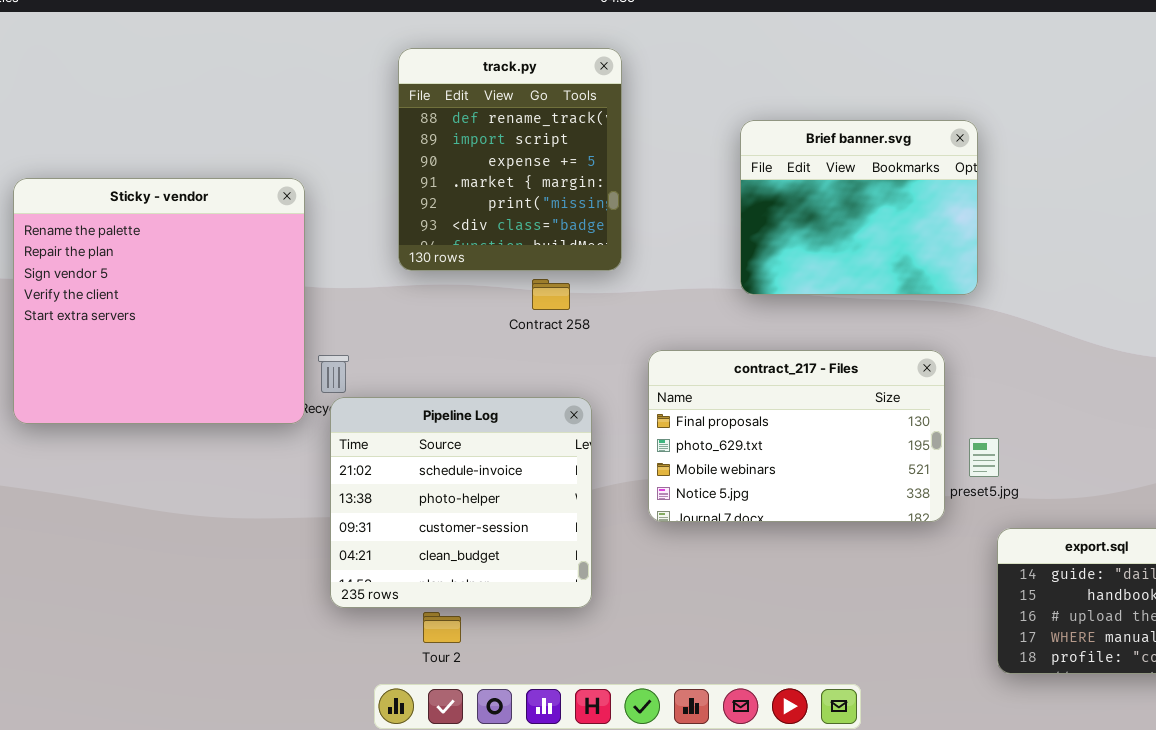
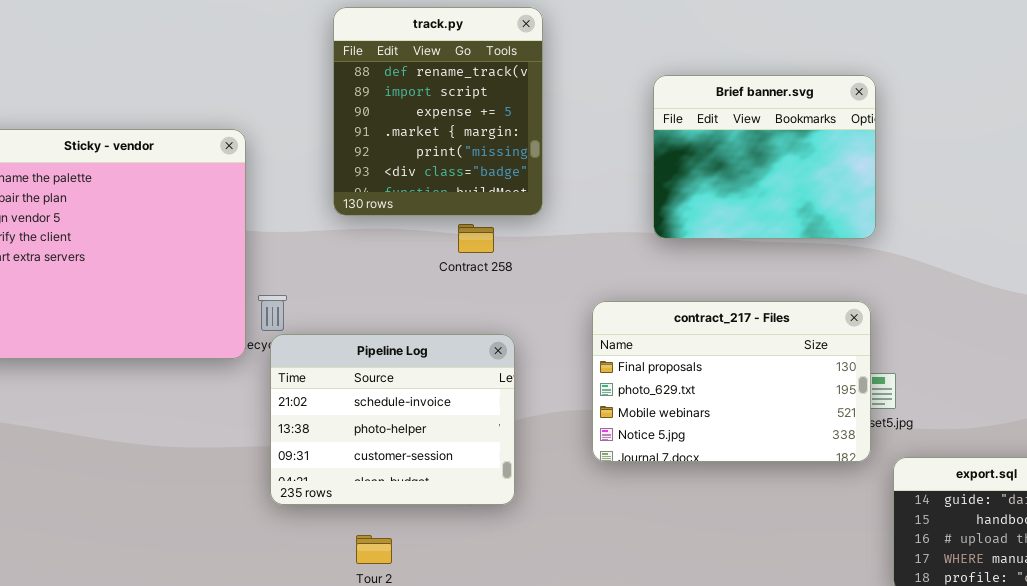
contract_217 - Files: [648,350,945,522] -> [592,301,871,462], moved
Pipeline Log: [330,397,592,608] -> [270,334,515,505], resized

